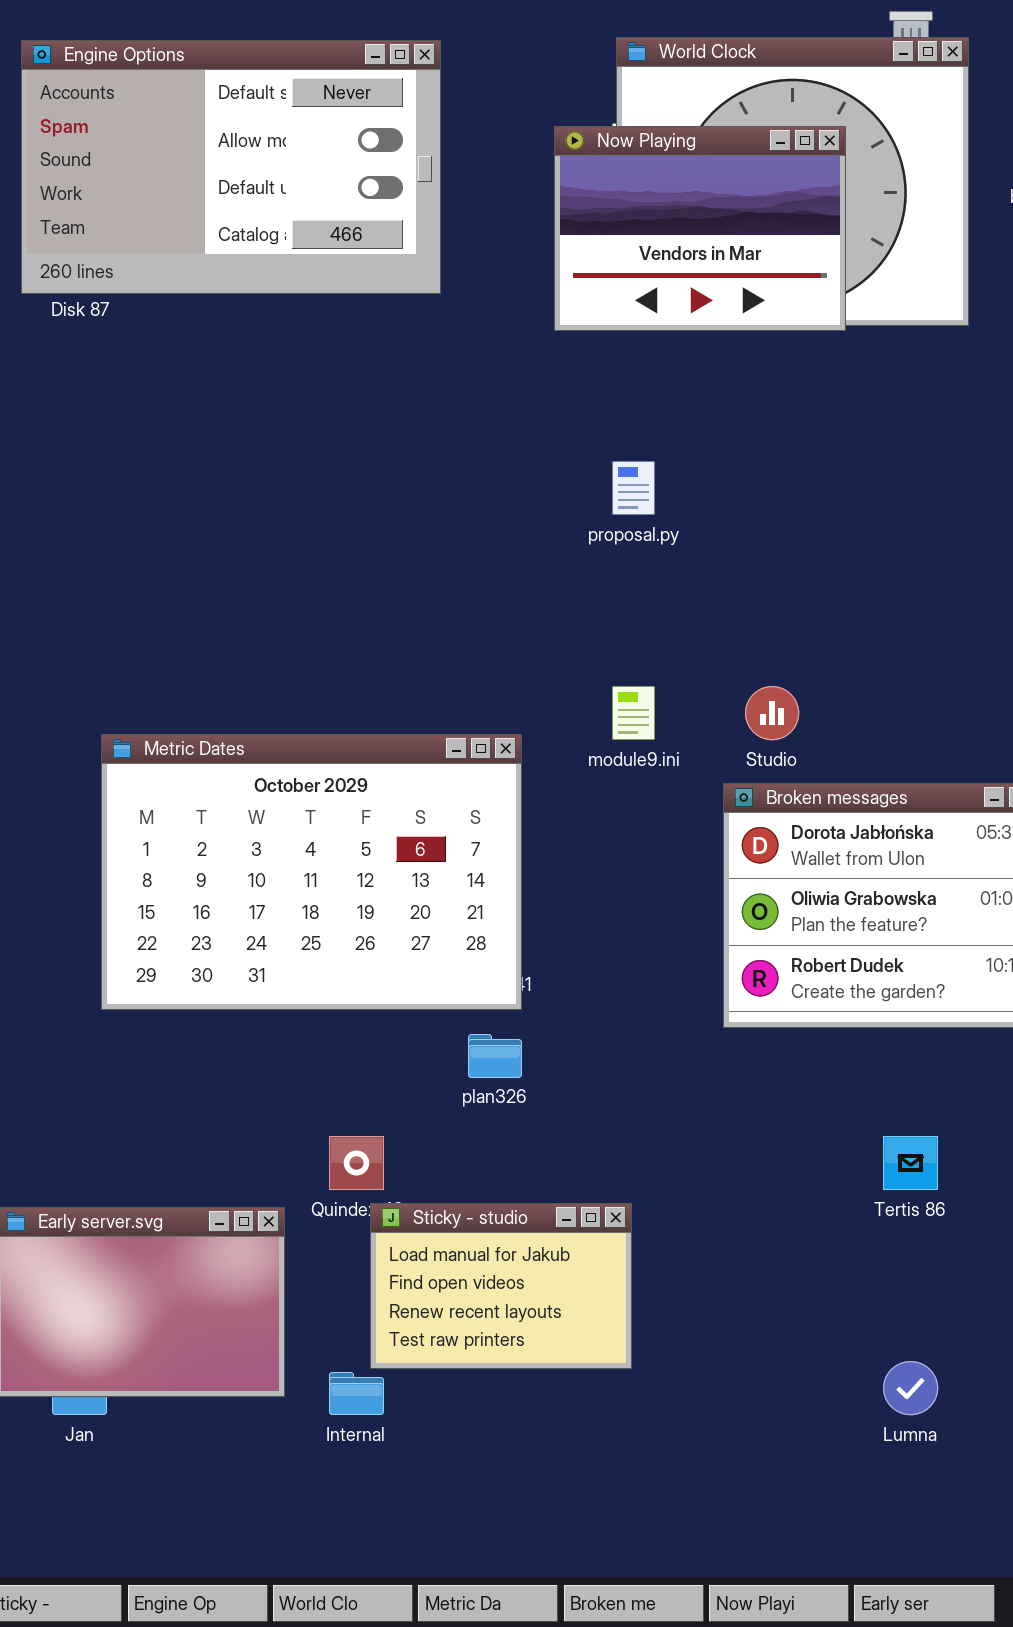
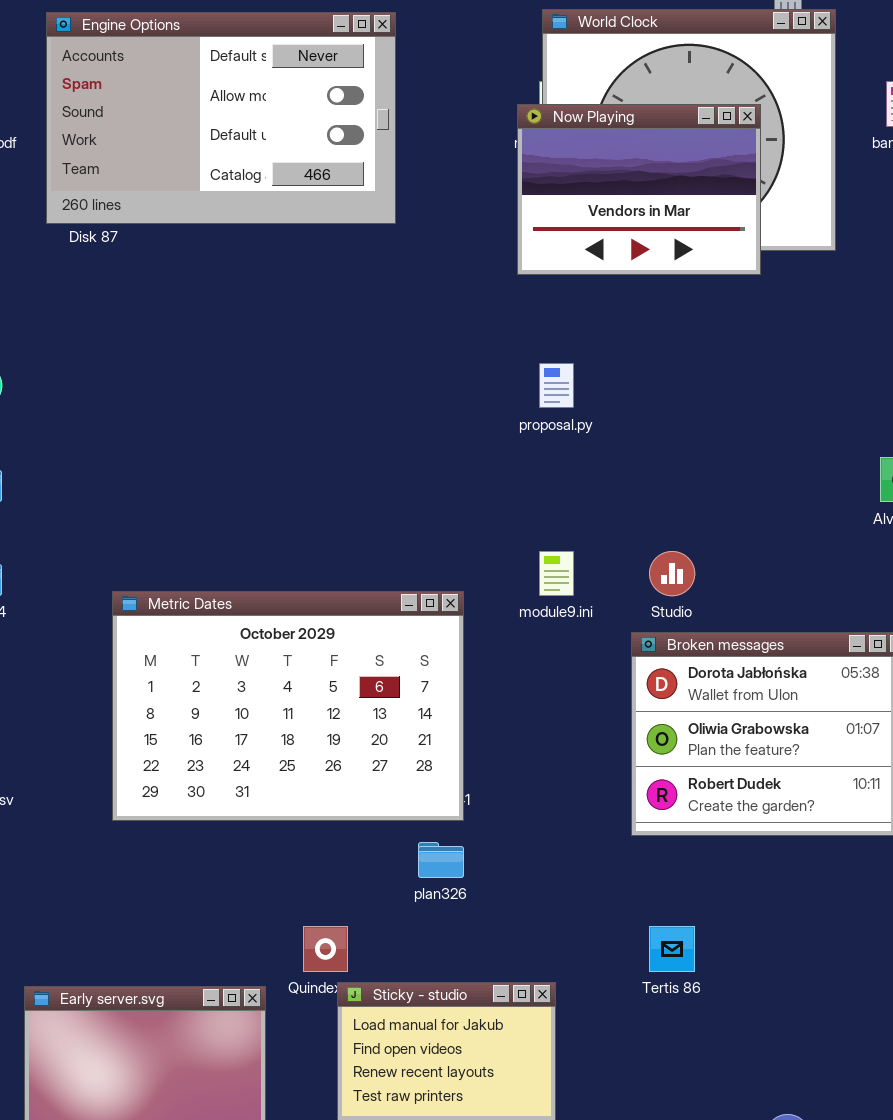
Now Playing: [554,126,846,331] -> [517,104,761,275], moved
Tertis 86: [883,1136,938,1190] -> [649,926,695,972], moved

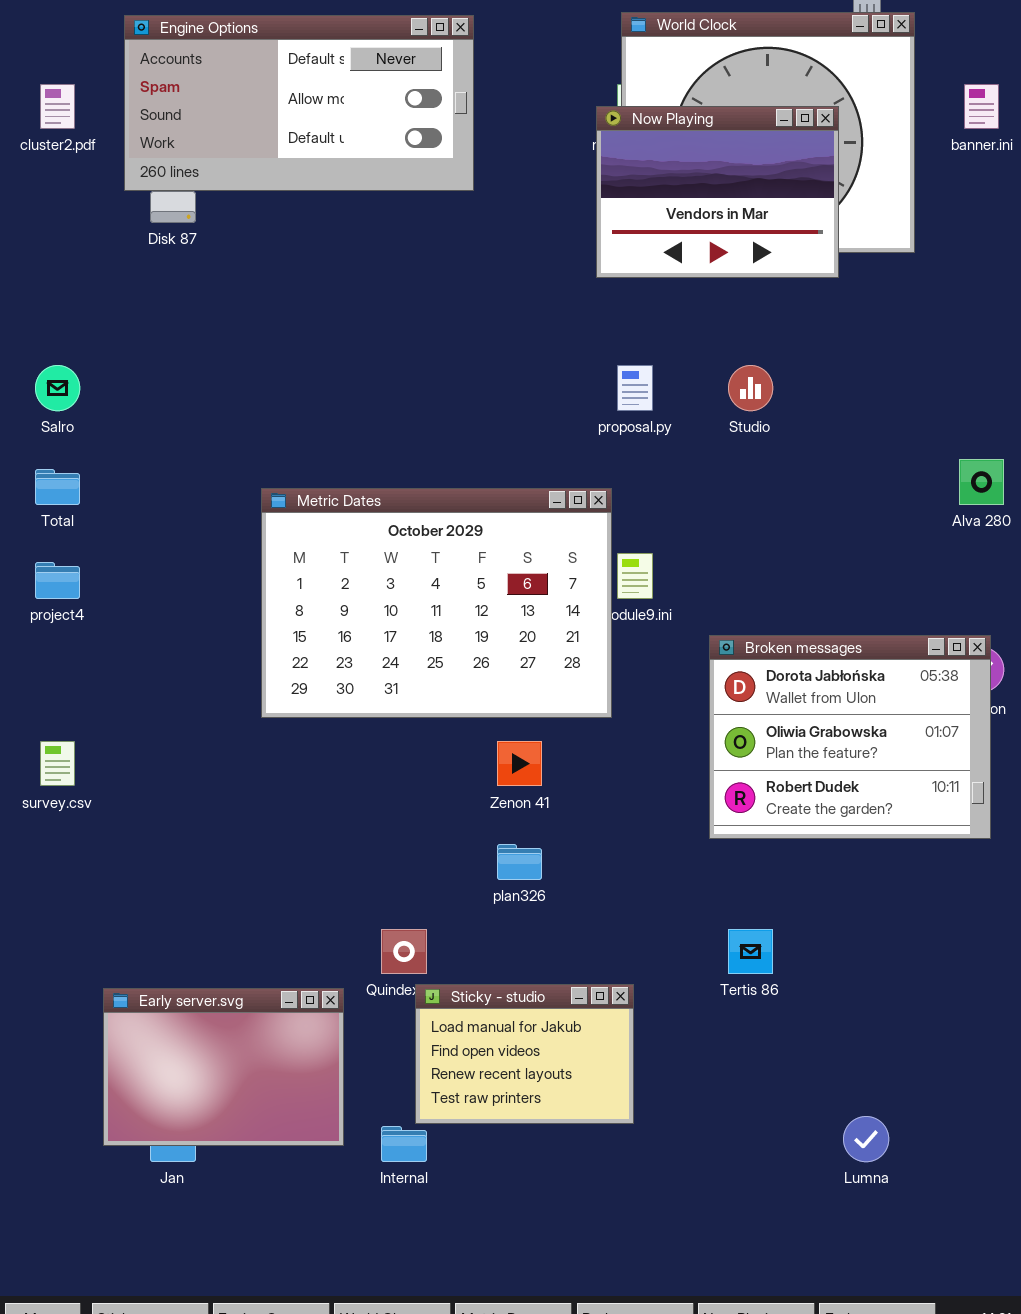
Engine Options: [46,12,396,224] -> [124,15,474,191], resized
Studio: [649,551,695,596] -> [728,365,773,411], moved
Metric Dates: [112,591,464,821] -> [261,488,612,718], moved

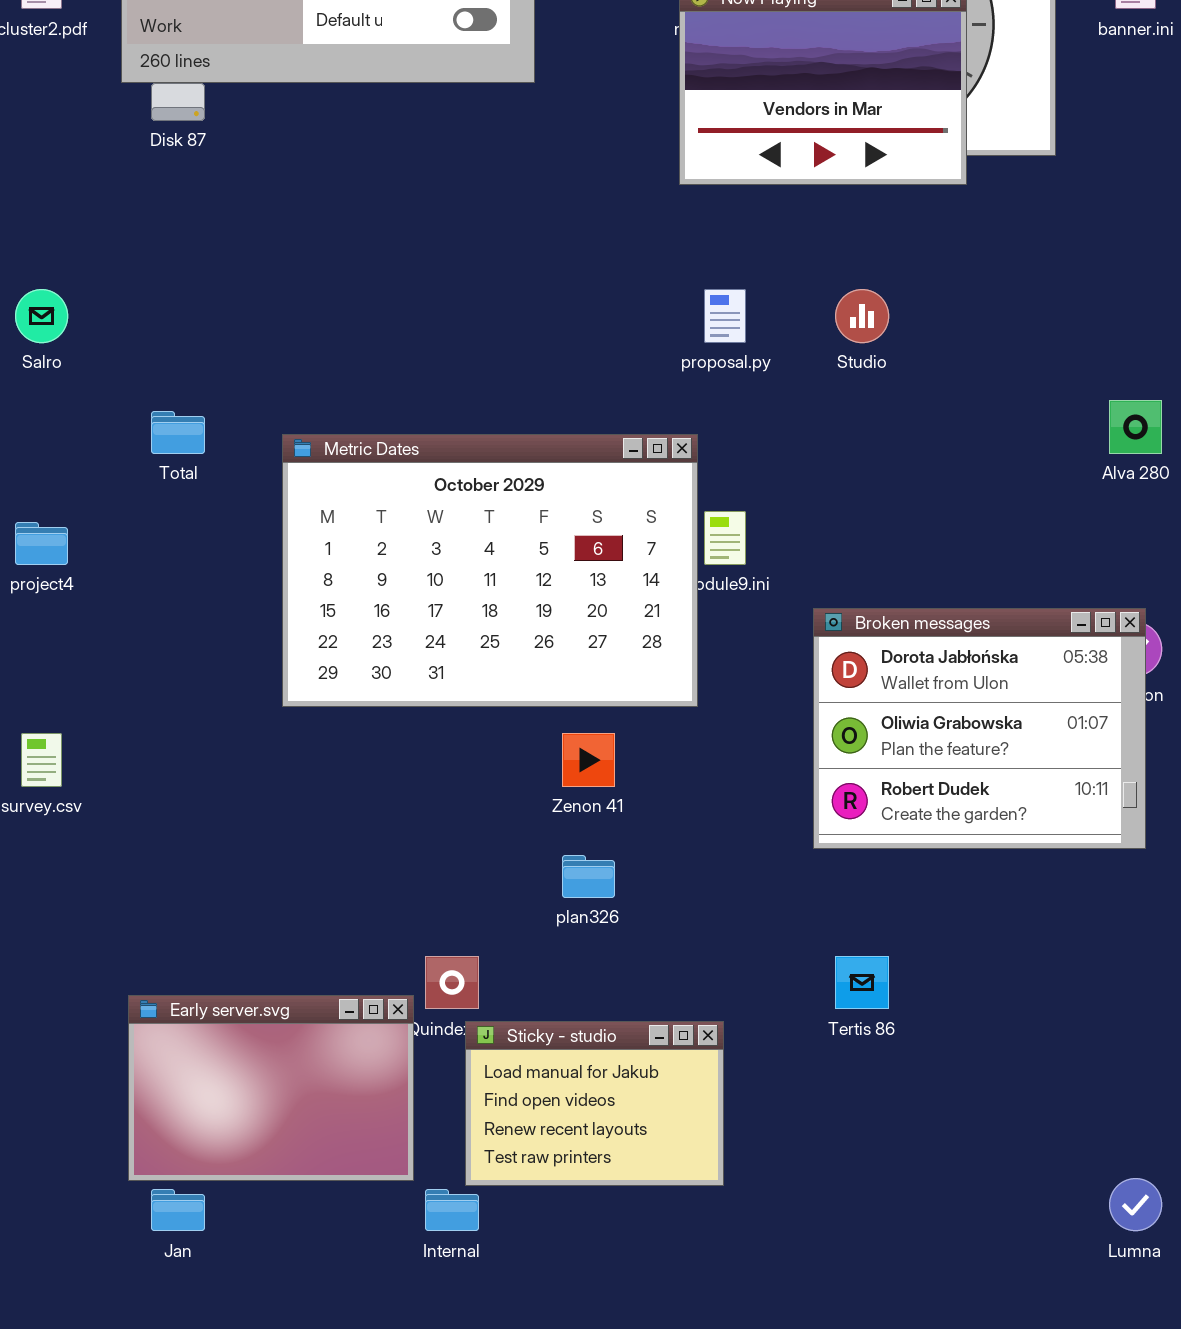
Total: [35,469,80,505] -> [151,411,205,454], moved
Early server.svg: [103,988,344,1146] -> [128,995,414,1181], moved
Lumna: [843,1116,889,1162] -> [1109,1178,1162,1231], moved

